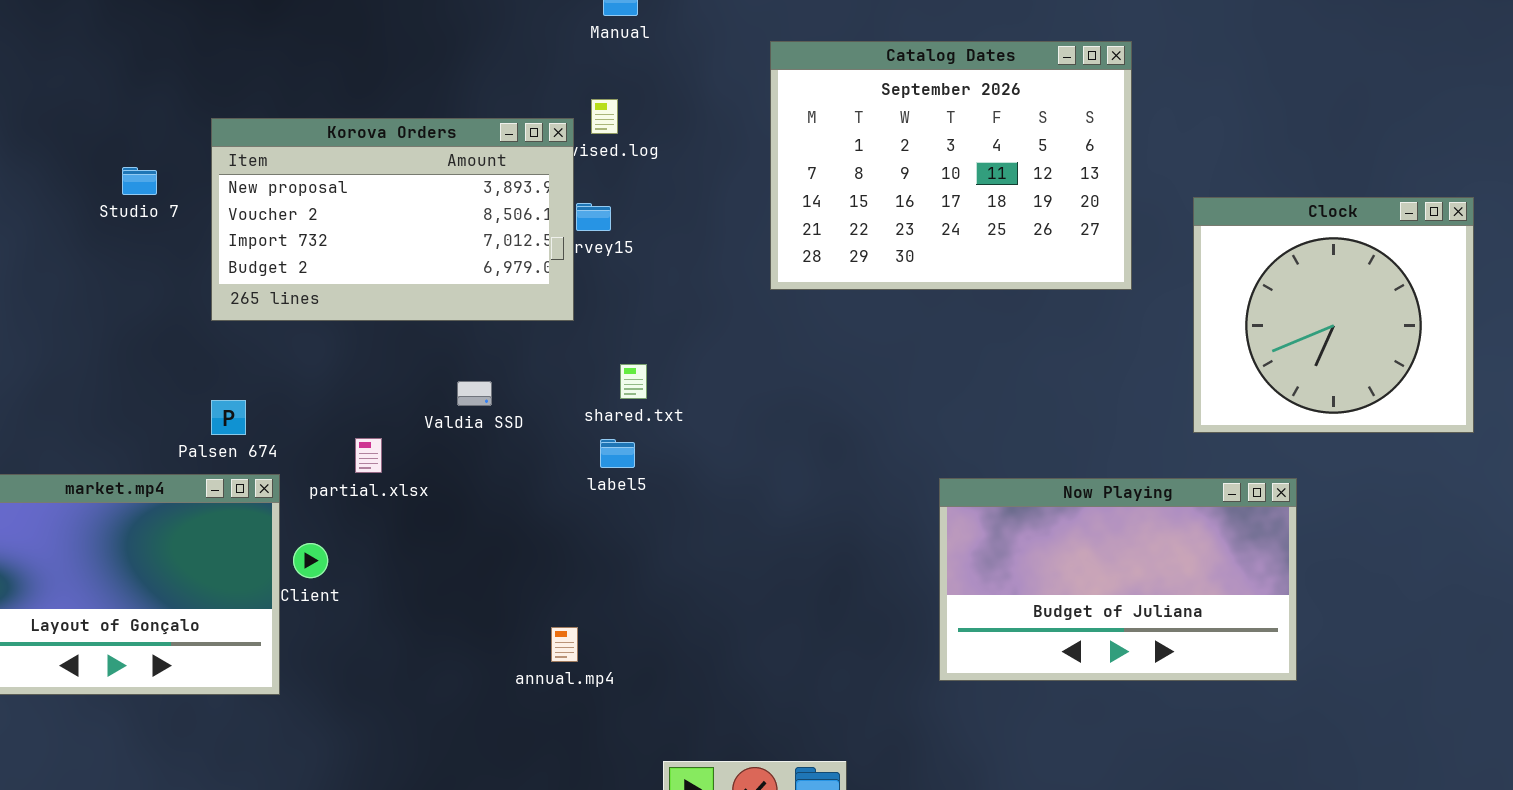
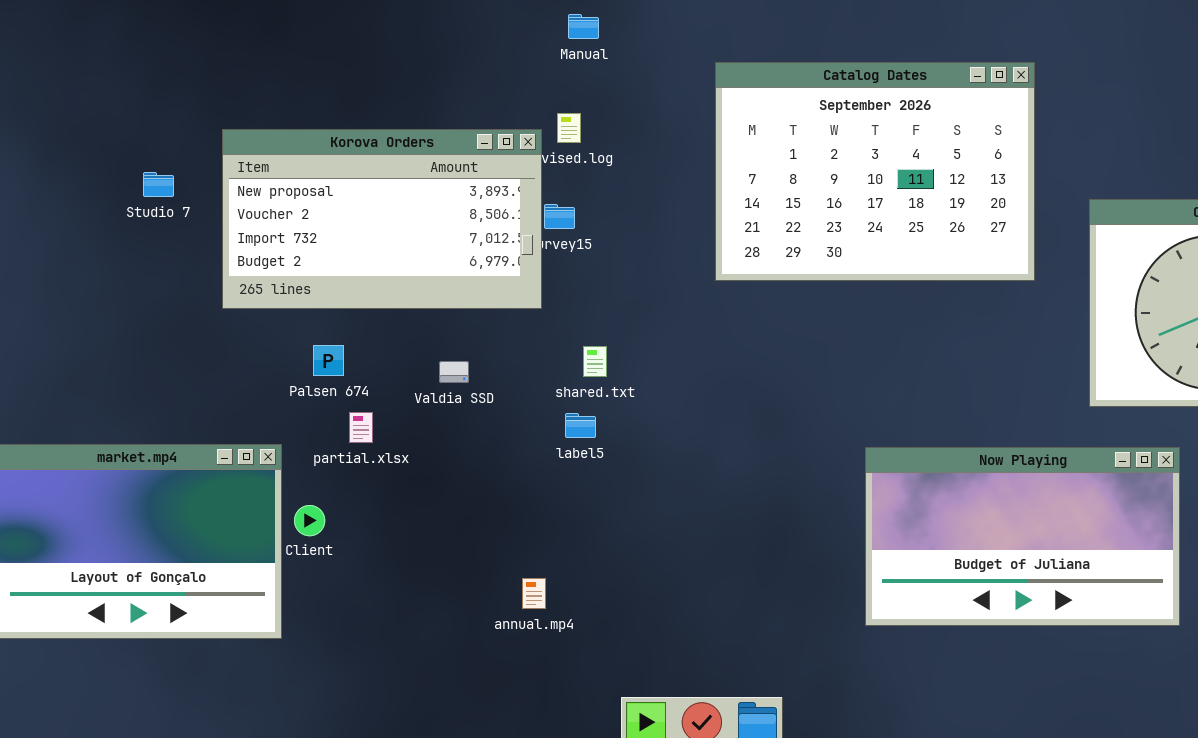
Palsen 674: [211,400,246,435] -> [313,345,344,376], moved

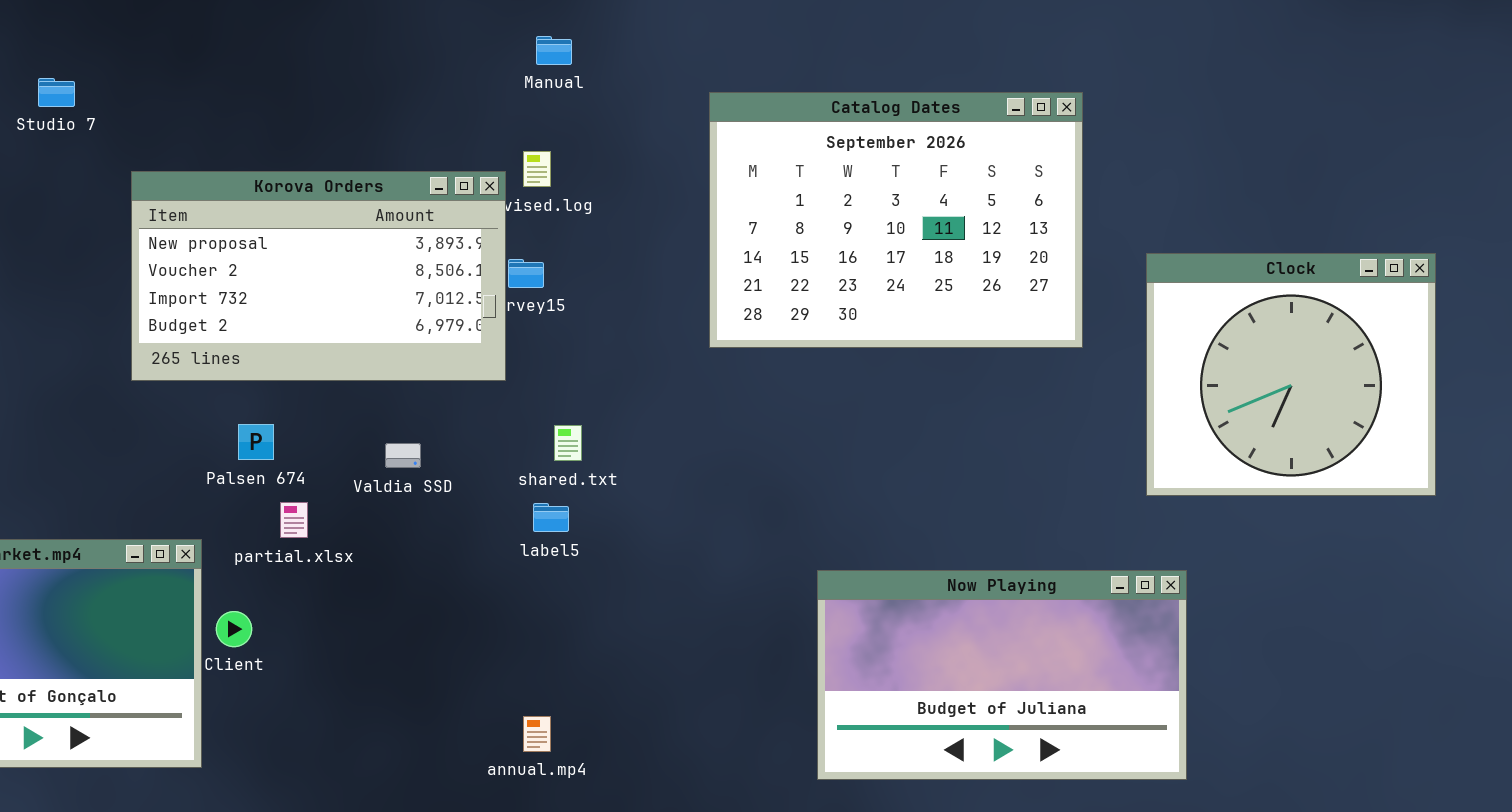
Studio 7: [143,172,174,197] -> [38,78,75,107], moved
Now Playing: [865,447,1180,626] -> [817,570,1187,780], moved
annual.mp4: [522,578,546,609] -> [523,716,551,752], moved

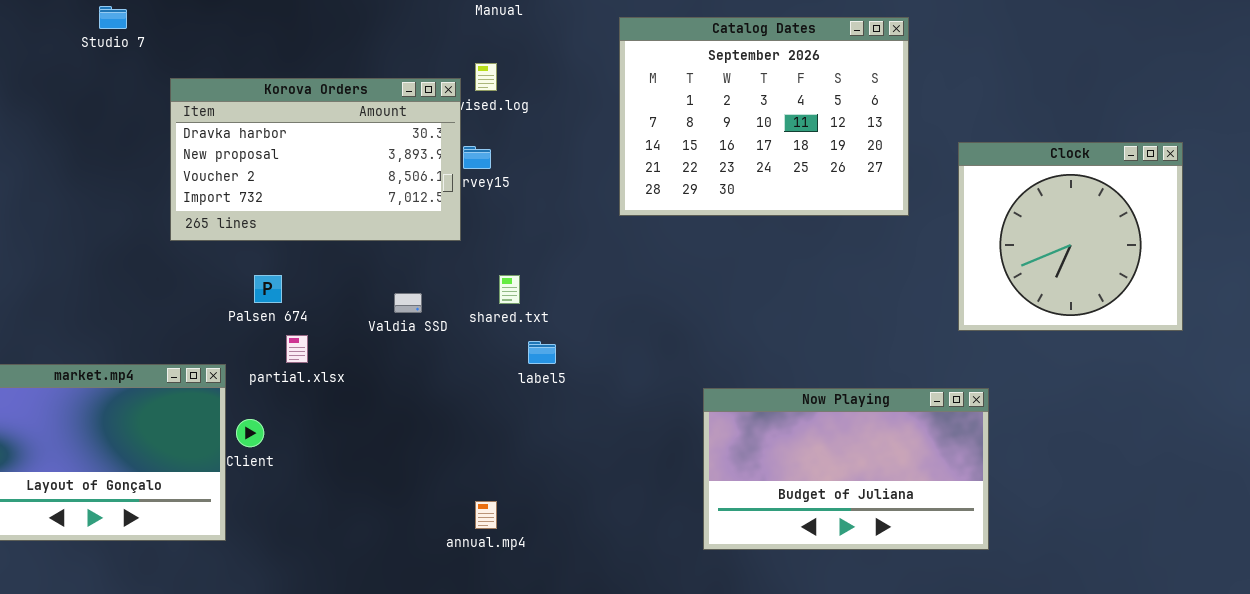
Korova Orders: [131,171,506,381] -> [170,78,461,241], scrolled up 1 row
Valdia SSD: [385,443,421,468] -> [394,293,422,313], moved
label5: [533,503,569,532] -> [528,341,556,364], moved

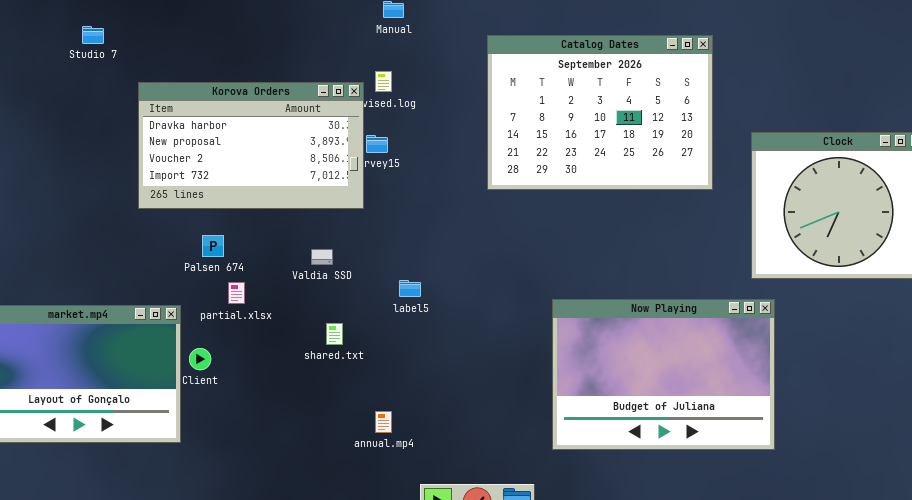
shared.txt: [499,275,520,304] -> [326,323,343,345], moved
label5: [528,341,556,364] -> [399,280,421,297], moved
Now Playing: [703,388,989,550] -> [552,299,775,450], resized

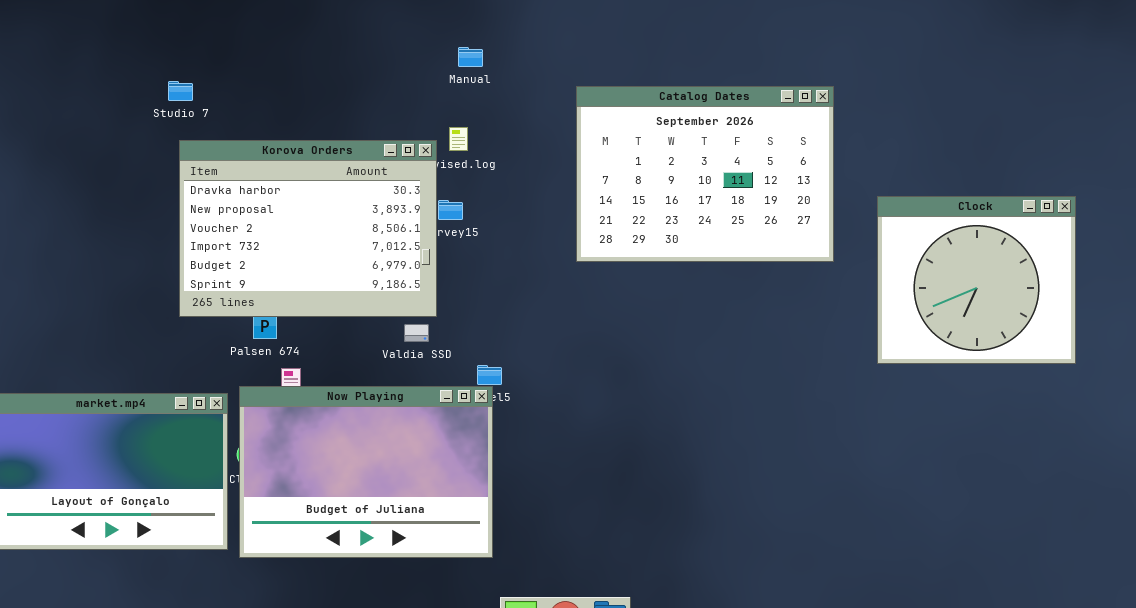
Studio 7: [82,26,104,44] -> [168,81,193,101], moved
Korova Orders: [138,82,364,209] -> [179,140,437,317], resized
Valdia SSD: [311,249,333,265] -> [404,324,429,342], moved
Now Playing: [552,299,775,450] -> [239,386,493,558], moved

